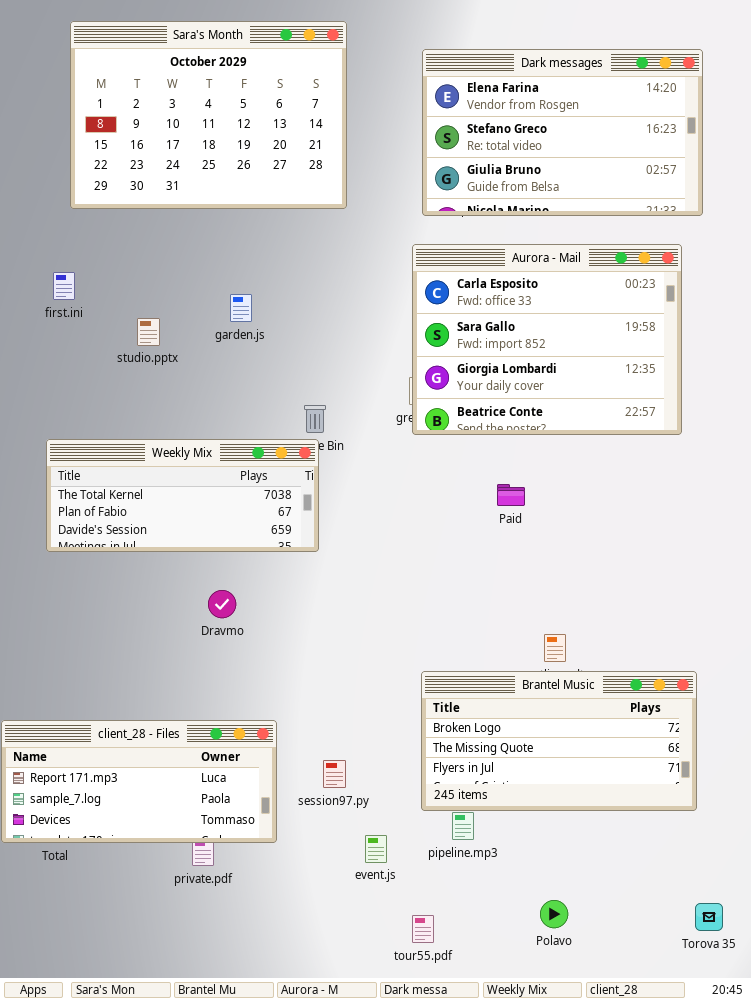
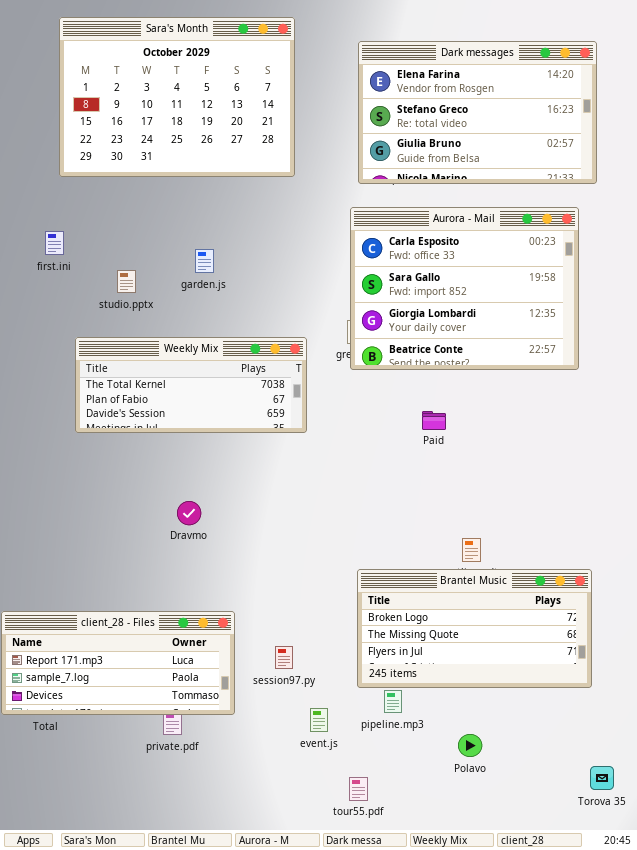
Weekly Mix: [46,439,319,552] -> [75,337,307,433], moved
Polavo: [540,900,568,928] -> [458,734,482,757], moved

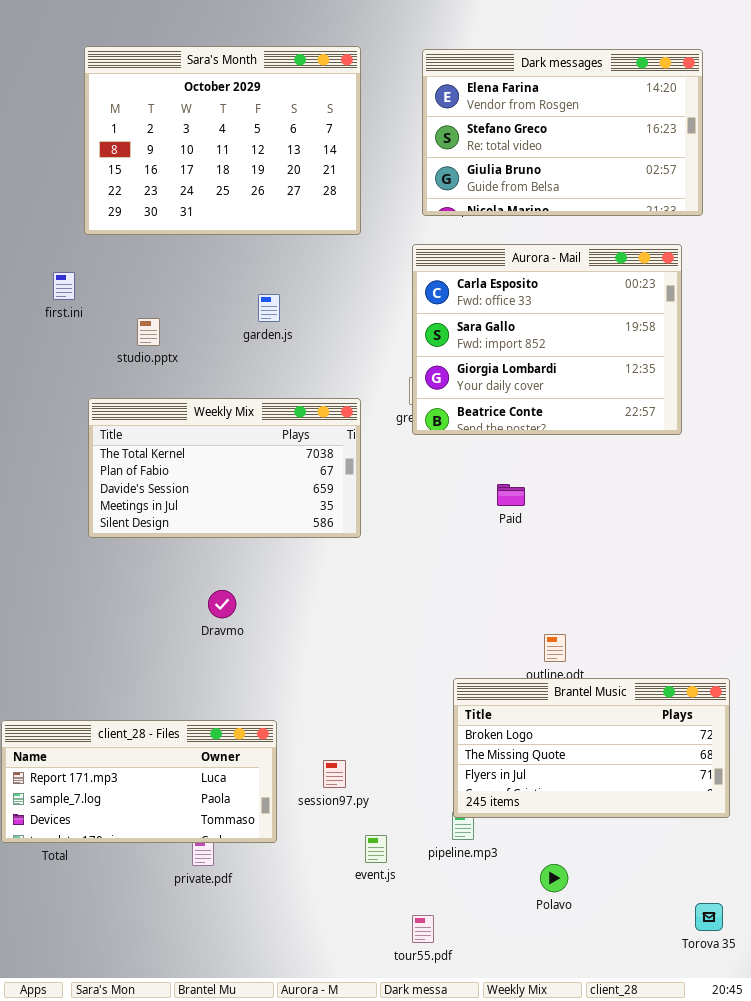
Sara's Month: [59,17,295,177] -> [84,46,361,235], moved
garden.js: [195,249,214,273] -> [258,294,280,322], moved
Weekly Mix: [75,337,307,433] -> [88,398,361,538], resized
Brantel Music: [357,569,592,688] -> [453,678,730,818], moved

